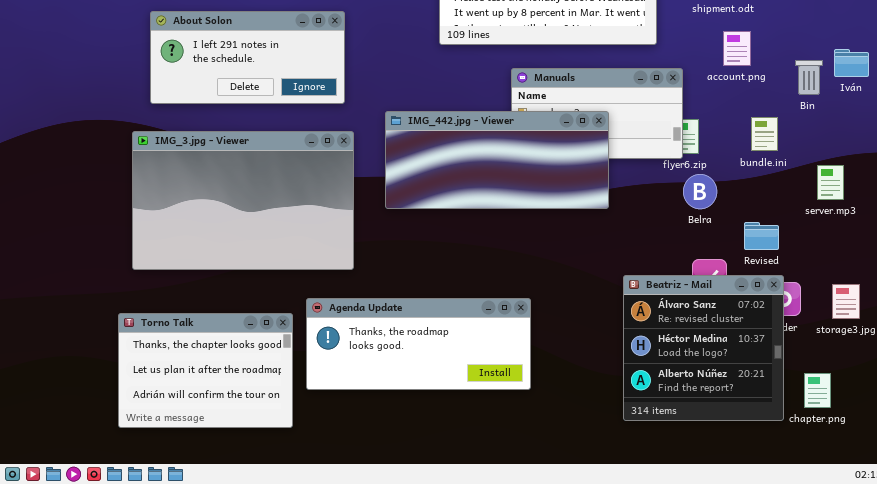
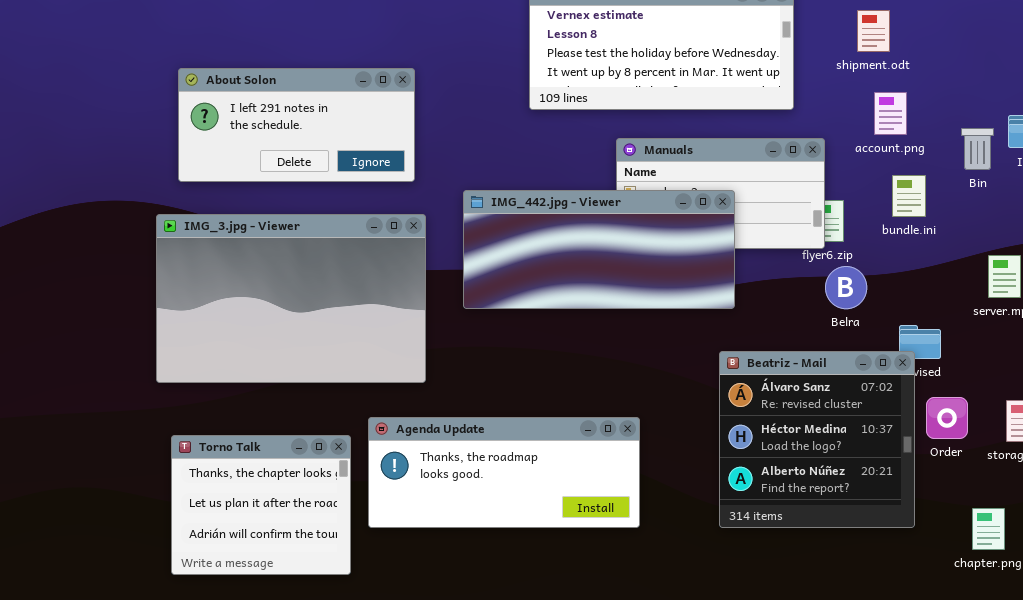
bundle.ini: [751,117,778,151] -> [892,175,926,217], moved
Beatriz - Mail: [623,275,784,421] -> [719,351,915,528], moved
Torno Talk: [118,313,293,428] -> [171,435,351,575], resized

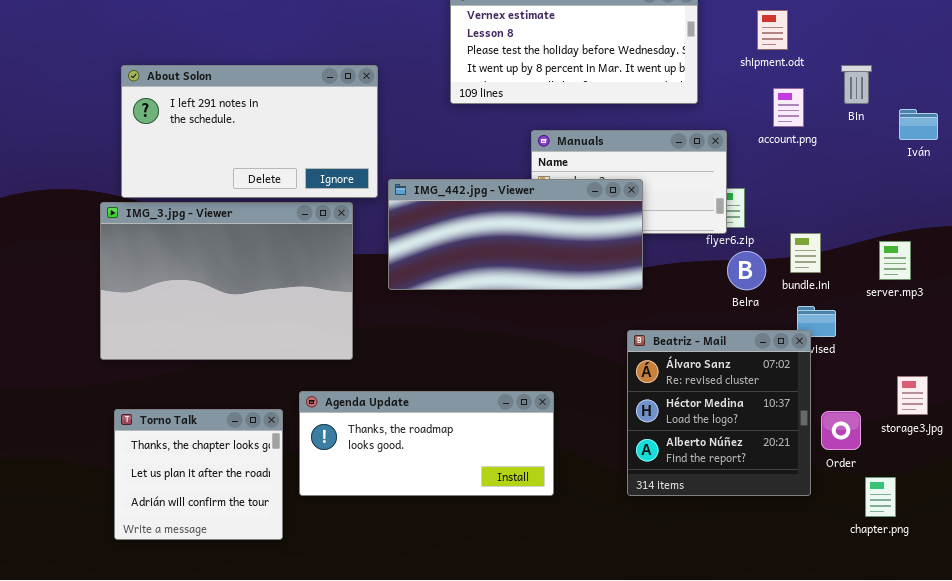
About Solon: [178,68,415,182] -> [121,65,378,198], resized
Bin: [961,128,994,170] -> [841,65,872,104], moved
bundle.ini: [892,175,926,217] -> [790,233,821,273], moved
Order: [926,397,968,439] -> [821,411,861,450], moved

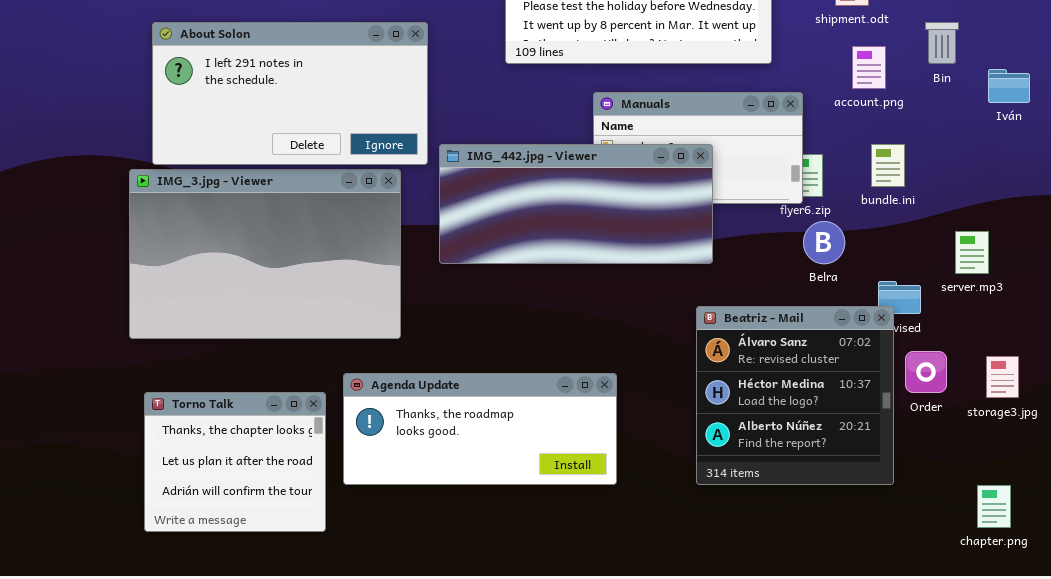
bundle.ini: [790,233,821,273] -> [871,144,905,187], moved
server.mp3: [879,241,911,280] -> [955,231,989,274], moved
Order: [821,411,861,450] -> [905,351,947,393], moved
chapter.png: [865,477,896,517] -> [977,485,1011,528], moved

